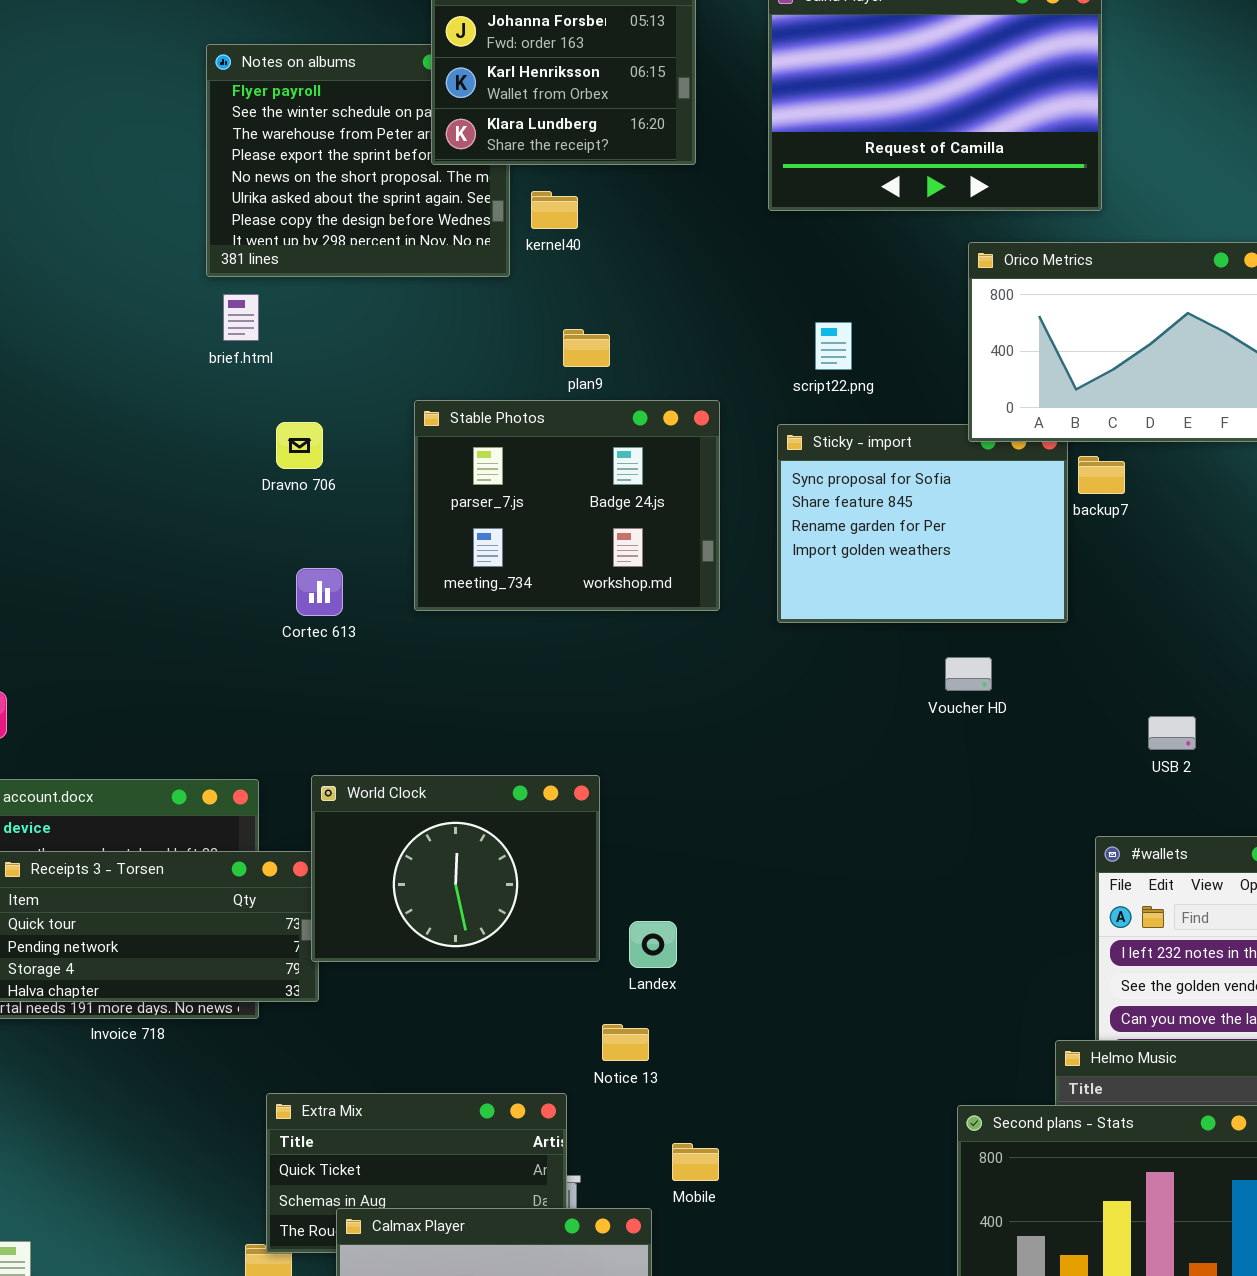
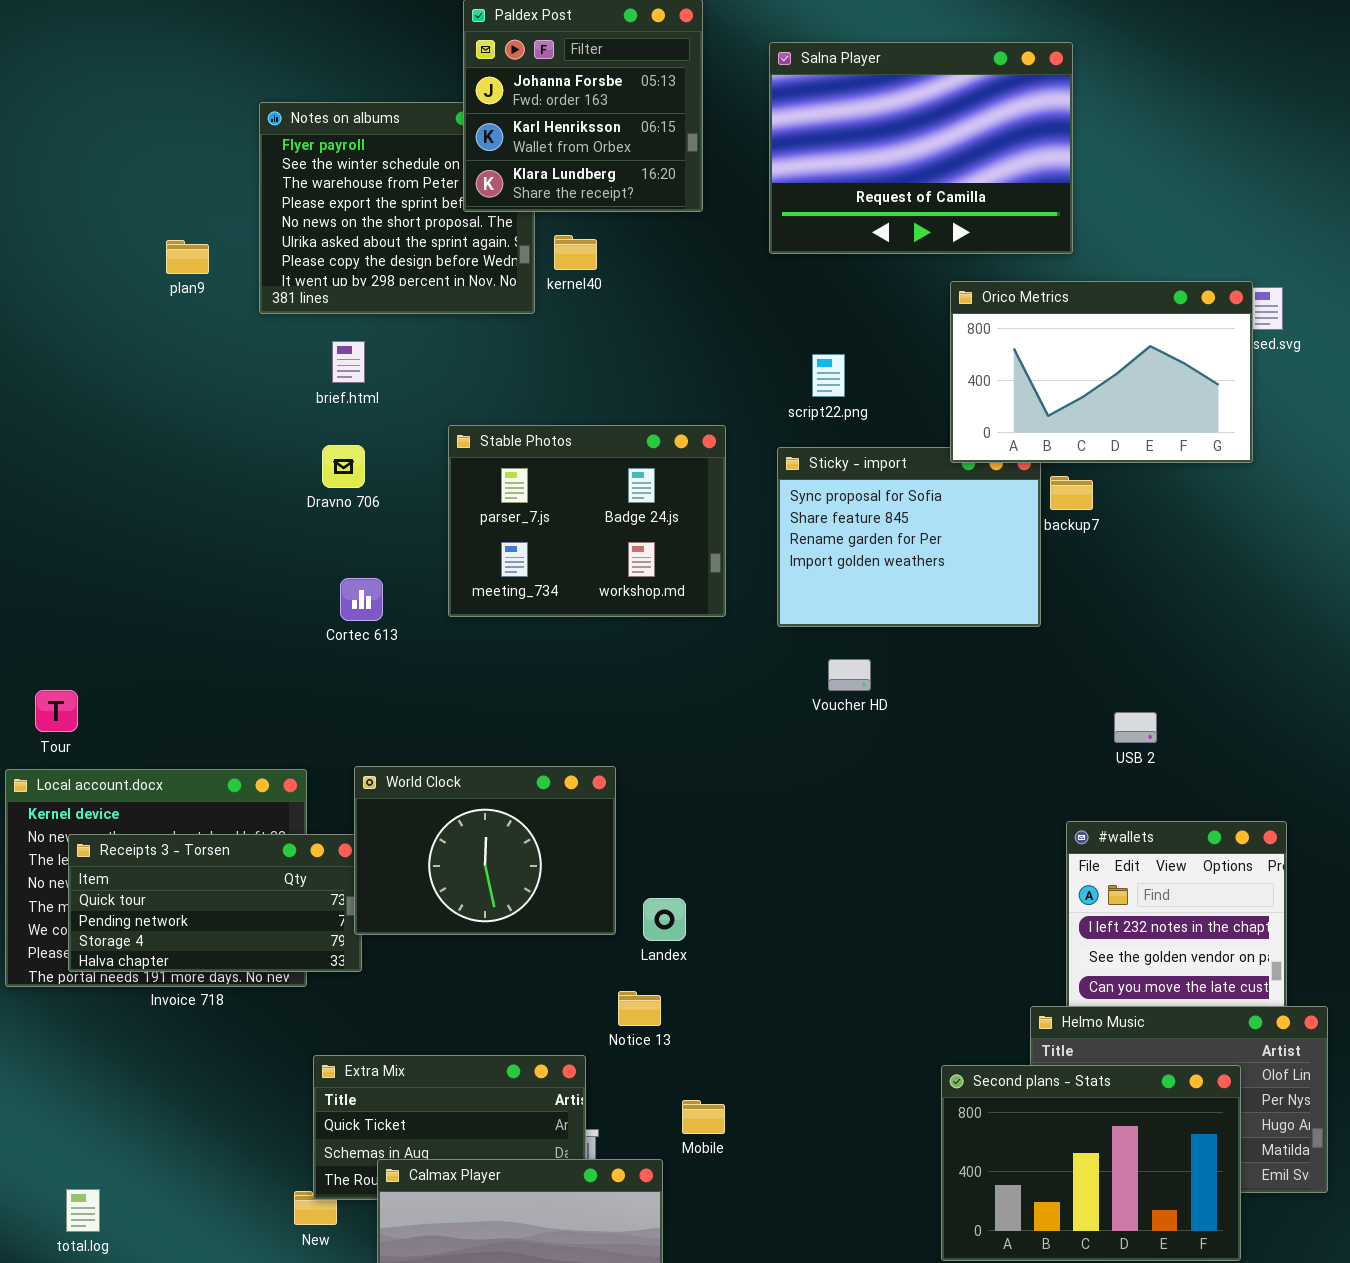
brief.html: [223,294,259,341] -> [332,341,365,383], moved
plan9: [563,329,610,367] -> [166,240,209,274], moved
Voucher HD: [945,657,992,691] -> [828,659,871,691], moved

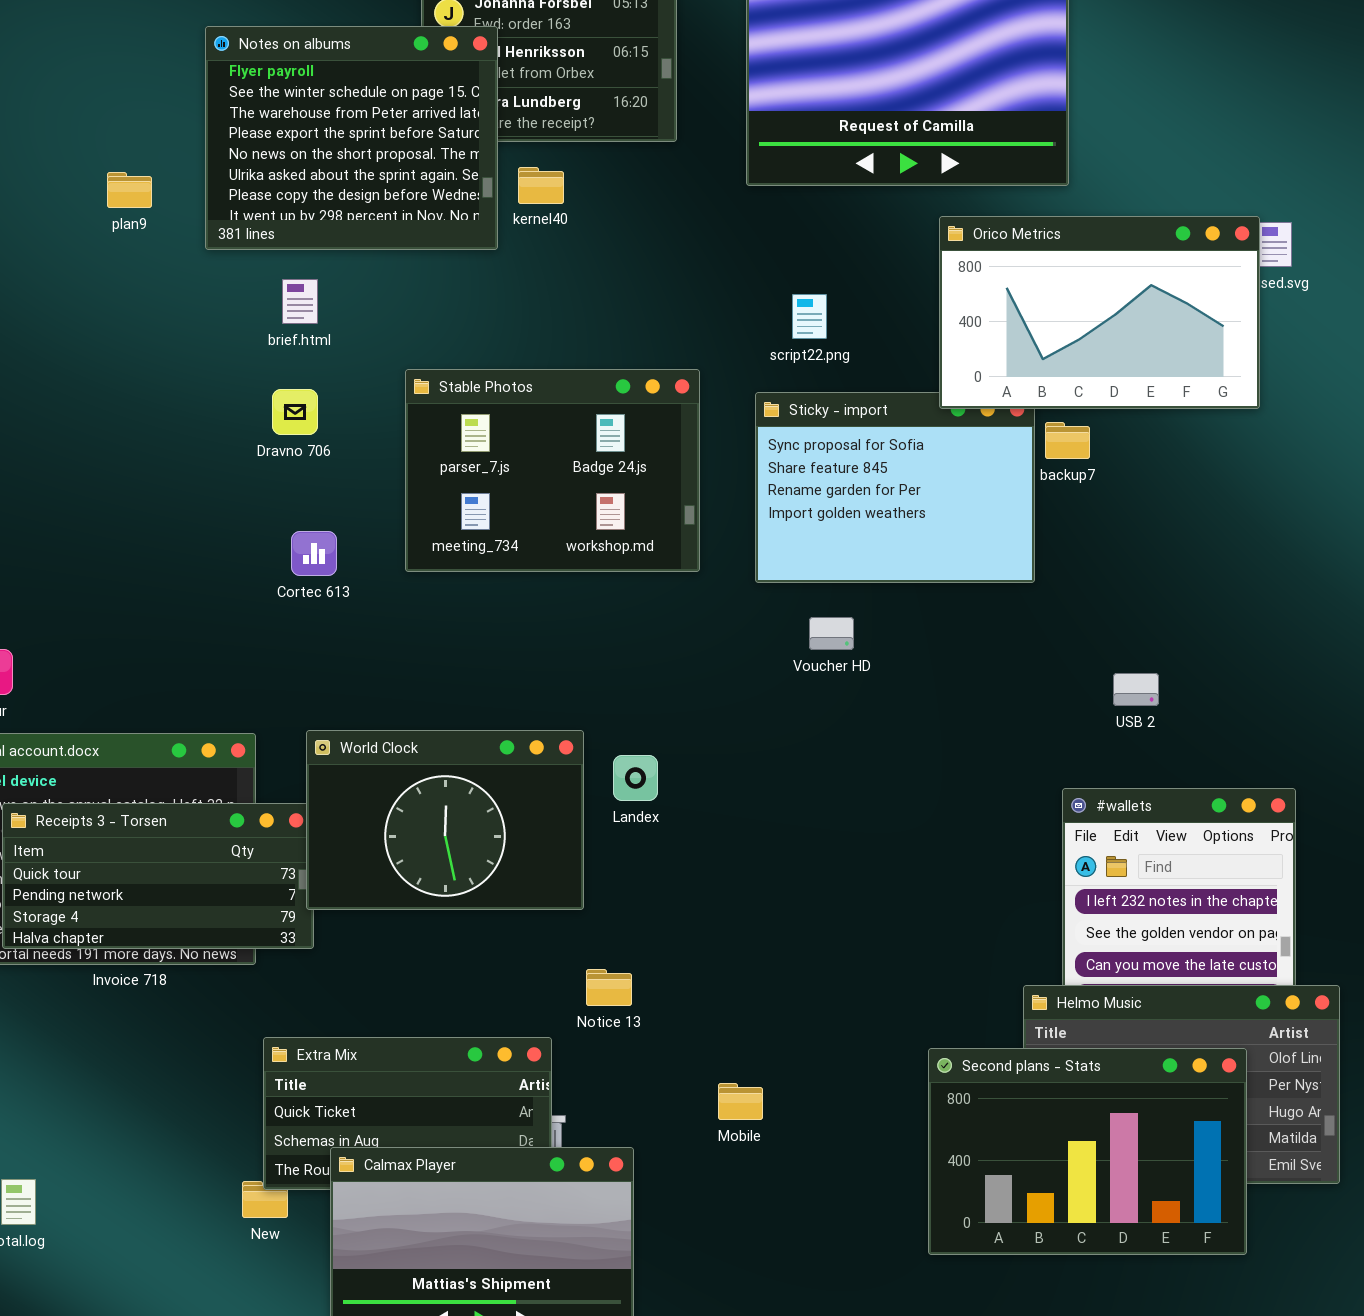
Notes on albums: [259,102,535,314] -> [205,26,498,250], raised
Landex: [643,898,686,941] -> [613,755,658,801], moved
Mobile: [682,1100,725,1134] -> [718,1083,763,1120], moved

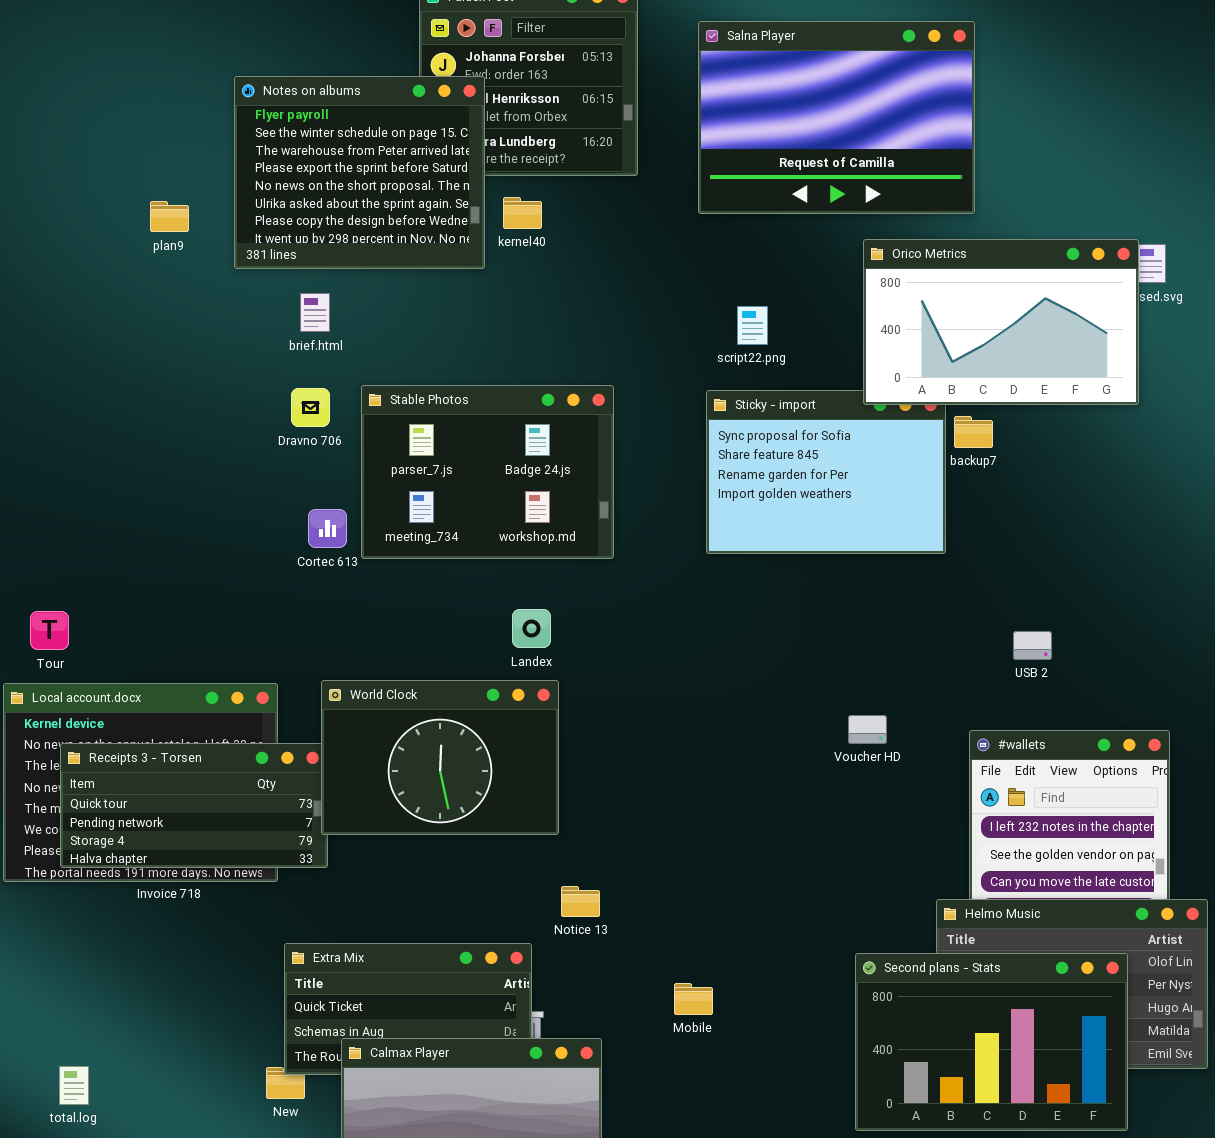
Stable Photos: [405,369,700,572] -> [361,385,614,559], moved
Voucher HD: [809,617,854,650] -> [848,715,887,744], moved
Landex: [613,755,658,801] -> [512,609,551,648], moved

